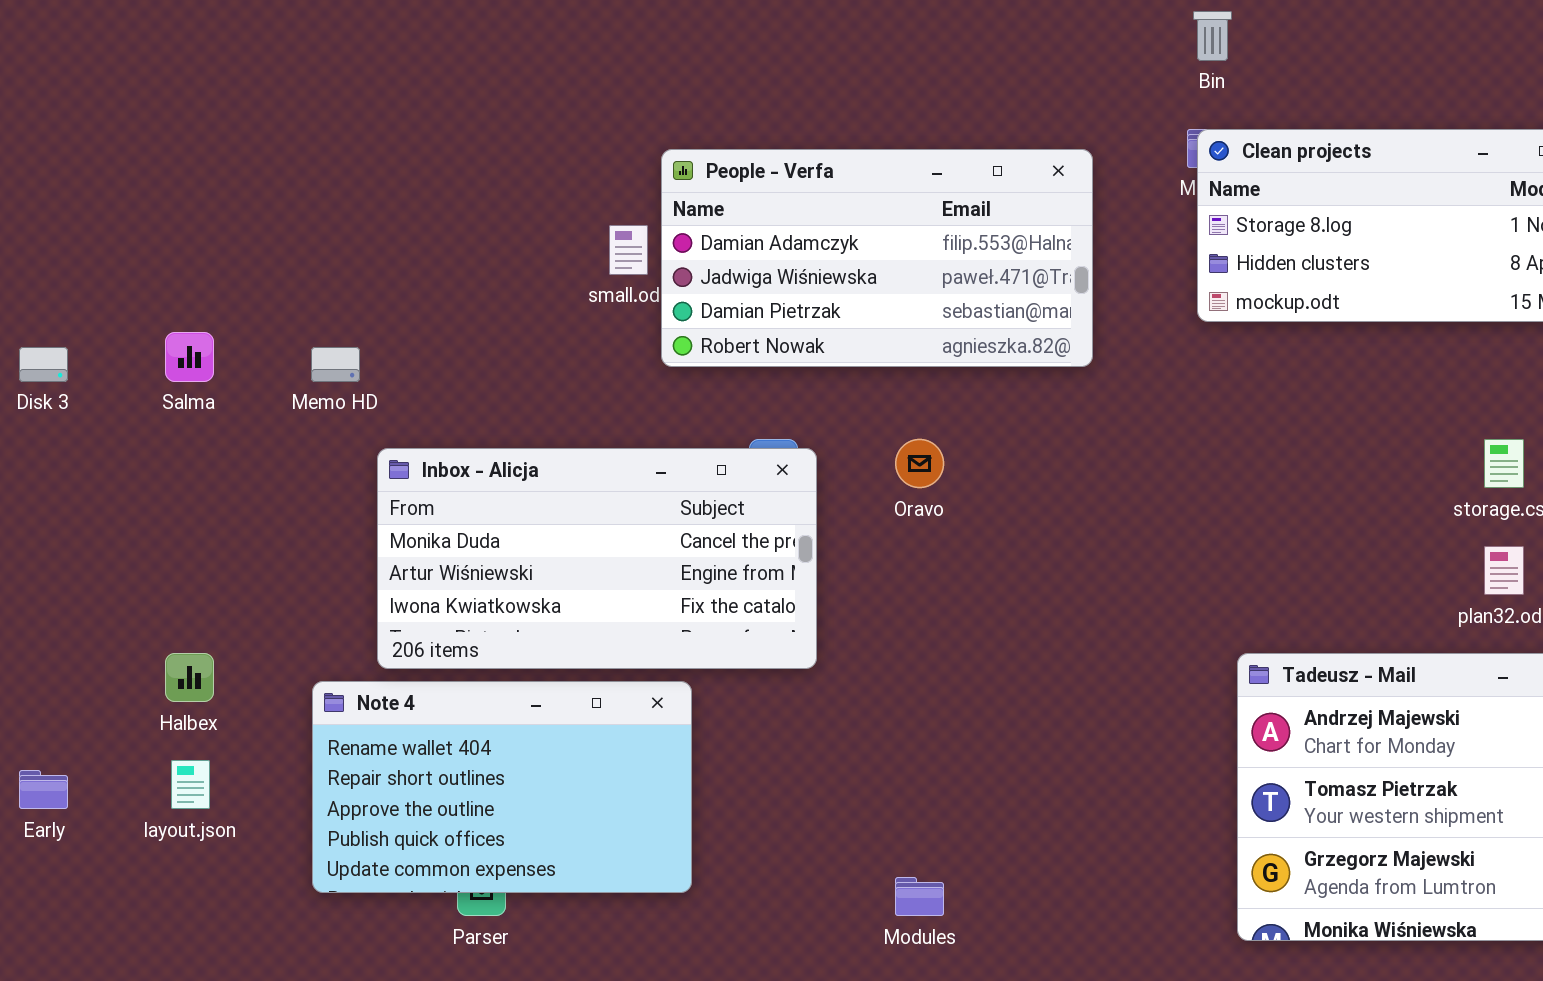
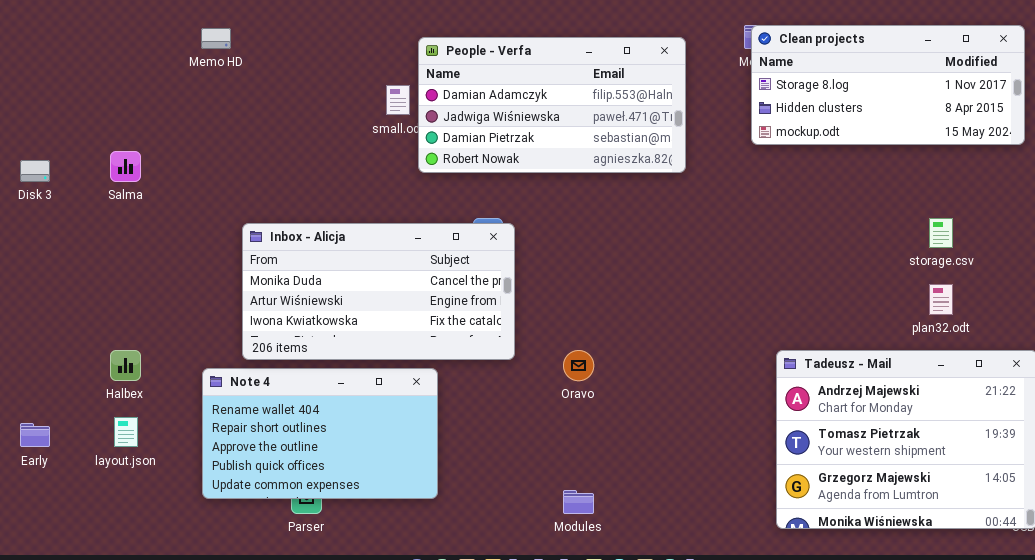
Memo HD: [311,347,360,382] -> [201,28,231,49], moved
Oravo: [895,439,944,488] -> [563,350,594,381], moved

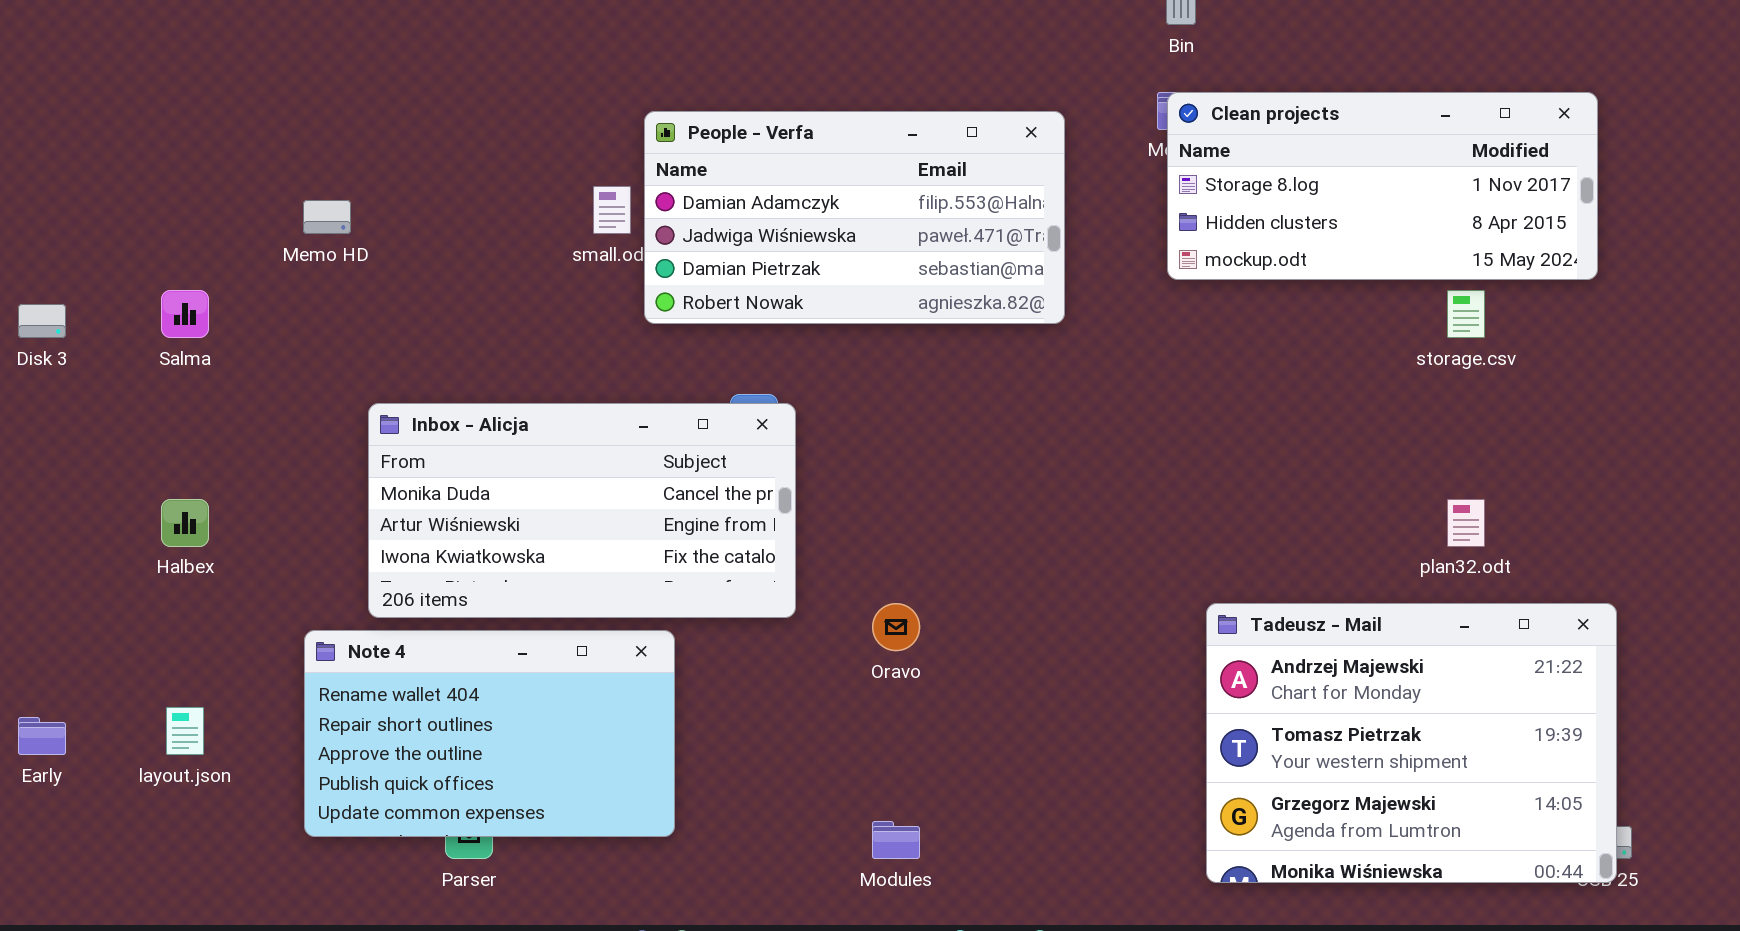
Memo HD: [201,28,231,49] -> [303,200,351,234], moved
storage.csv: [929,218,953,248] -> [1447,290,1485,338], moved
Halbex: [110,350,141,381] -> [161,499,209,547], moved

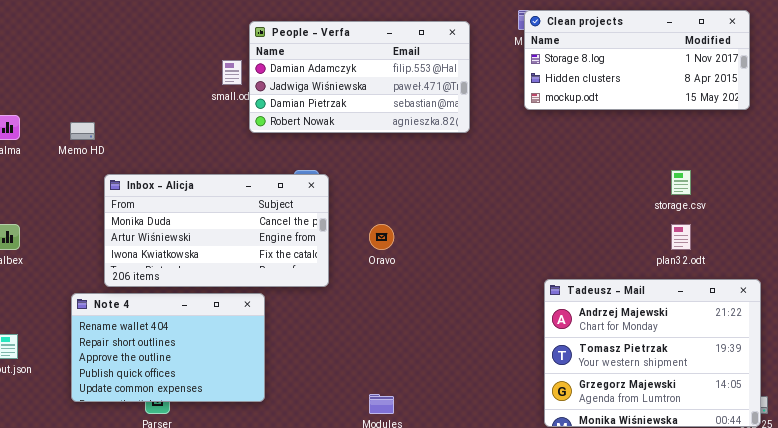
Memo HD: [303,200,351,234] -> [70,122,95,140], moved
storage.csv: [1447,290,1485,338] -> [671,170,691,195], moved
Oravo: [872,603,920,651] -> [369,224,394,250], moved

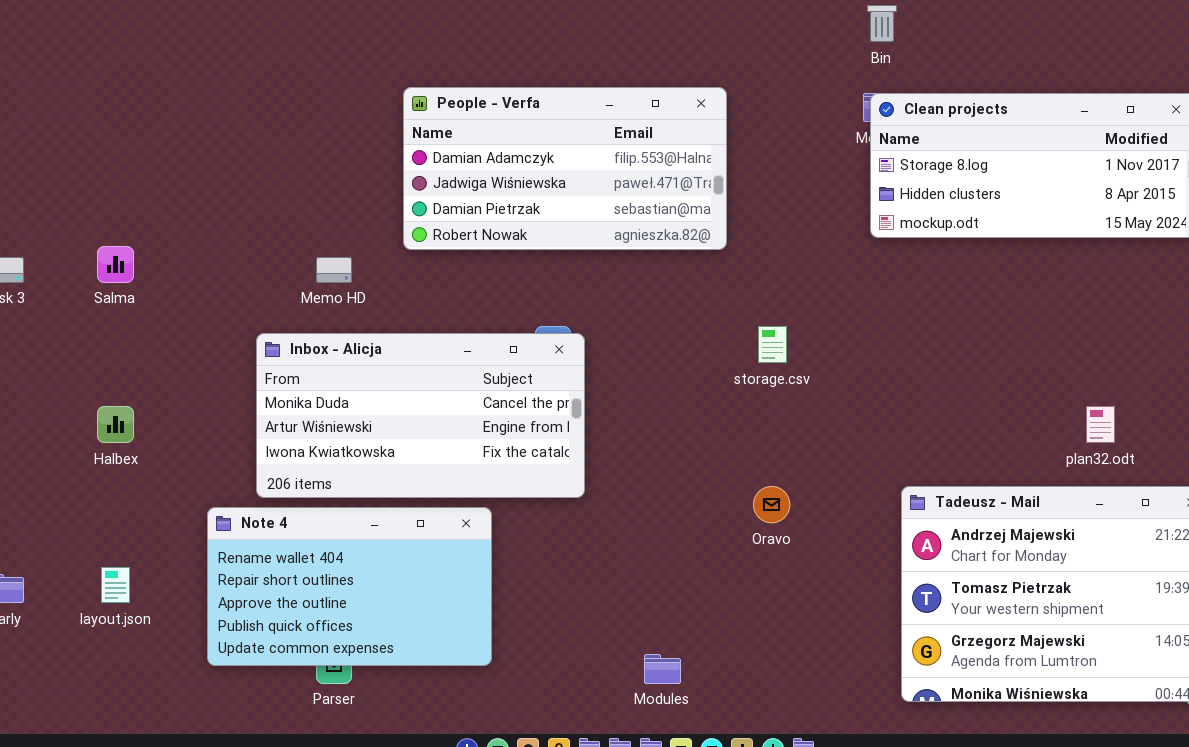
People - Verfa: [249,21,470,133] -> [403,87,727,250], moved
Memo HD: [70,122,95,140] -> [316,257,352,283], moved
storage.csv: [671,170,691,195] -> [758,326,787,363], moved
Oravo: [369,224,394,250] -> [753,486,790,523], moved

